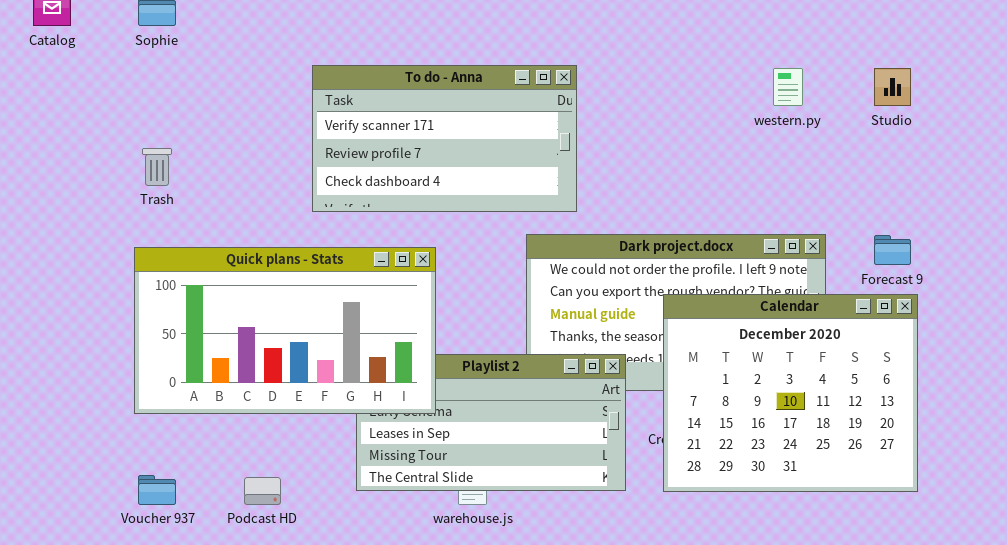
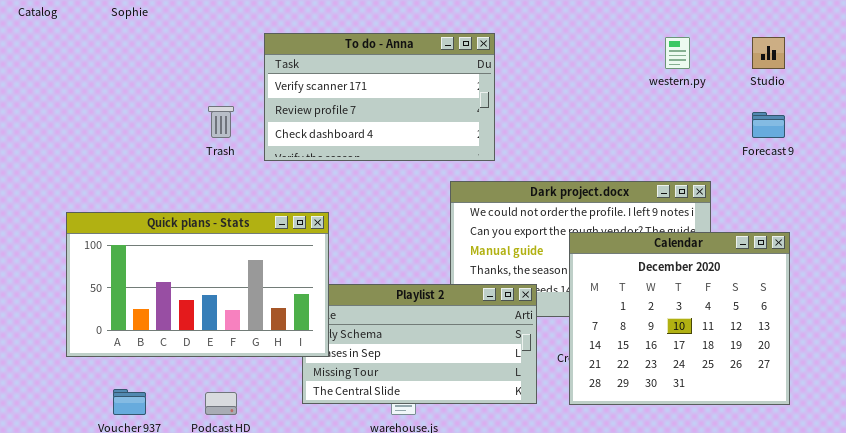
Trash: [142,148,172,186] -> [208,106,234,138], moved
Forecast 9: [874,235,911,265] -> [752,112,785,138], moved
Quick plans - Stats: [134,247,436,414] -> [66,212,329,357], moved

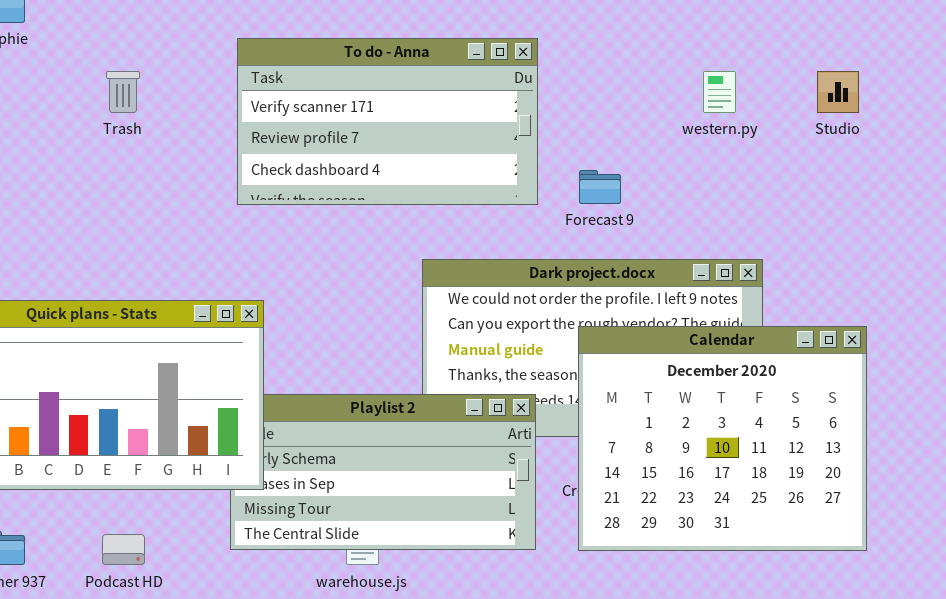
To do - Anna: [264,33,495,161] -> [237,38,538,205], moved
Trash: [208,106,234,138] -> [106,71,140,113], moved
Forecast 9: [752,112,785,138] -> [579,170,621,204], moved

